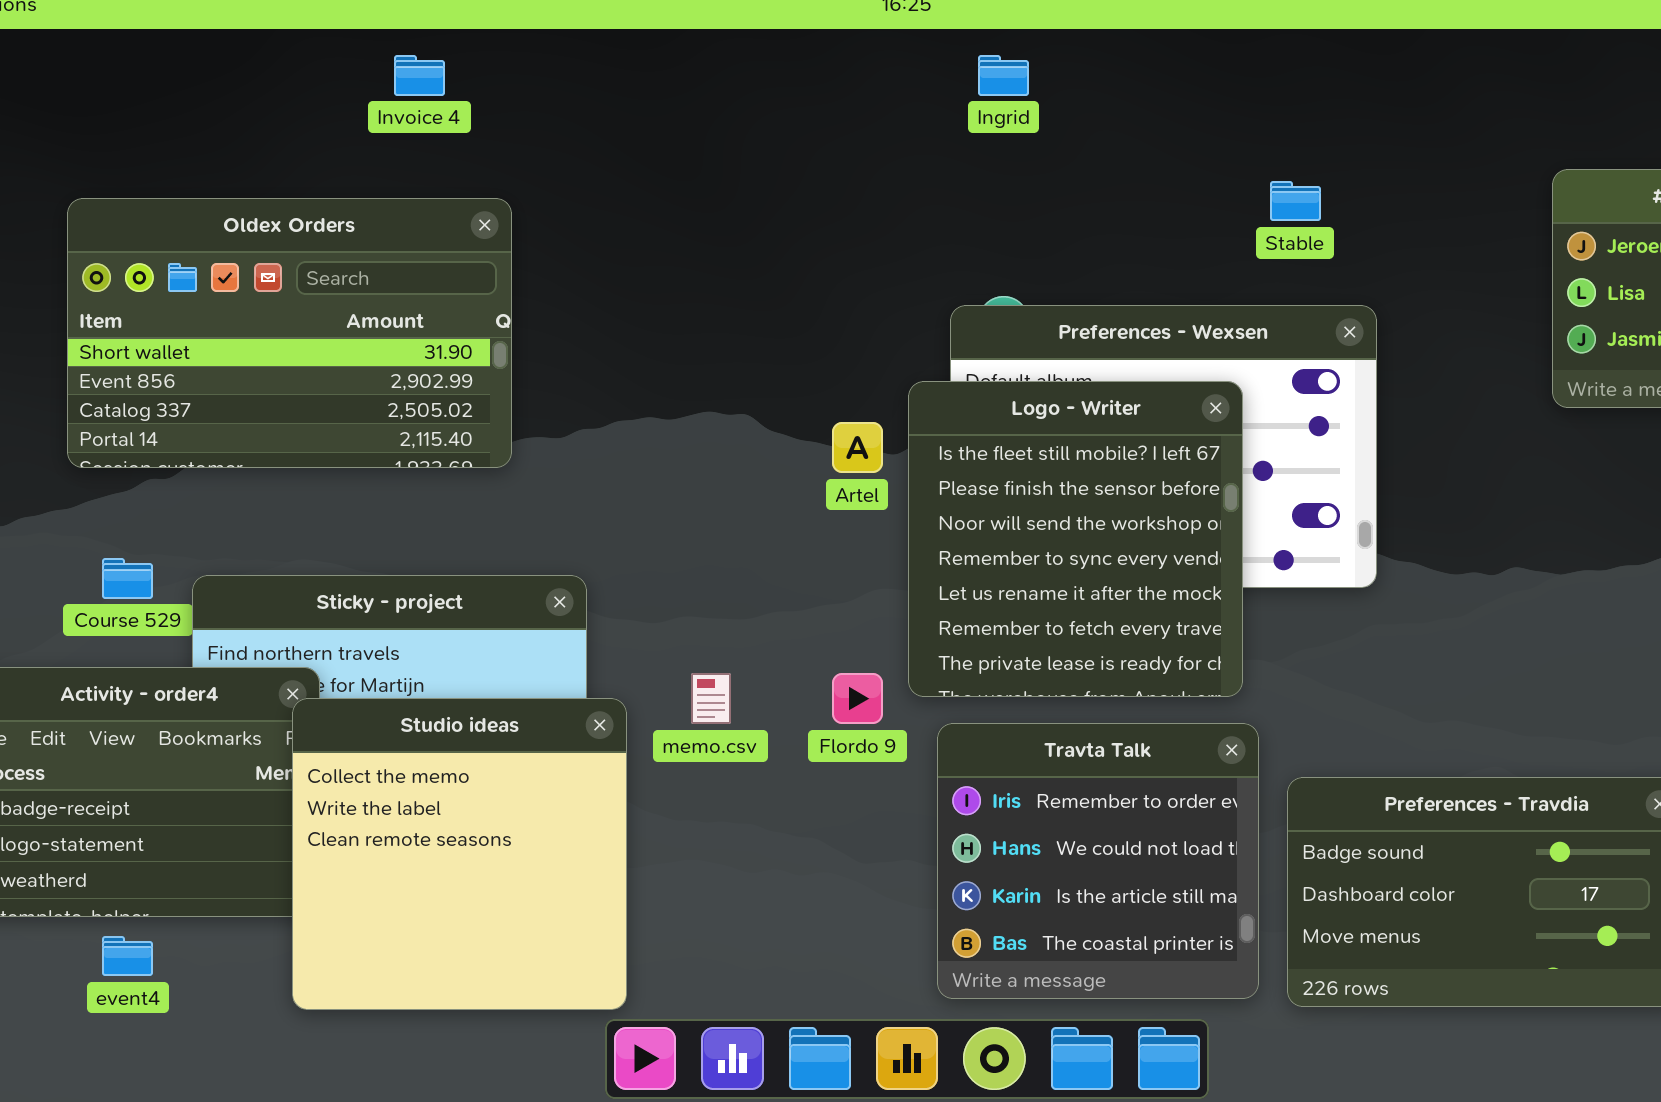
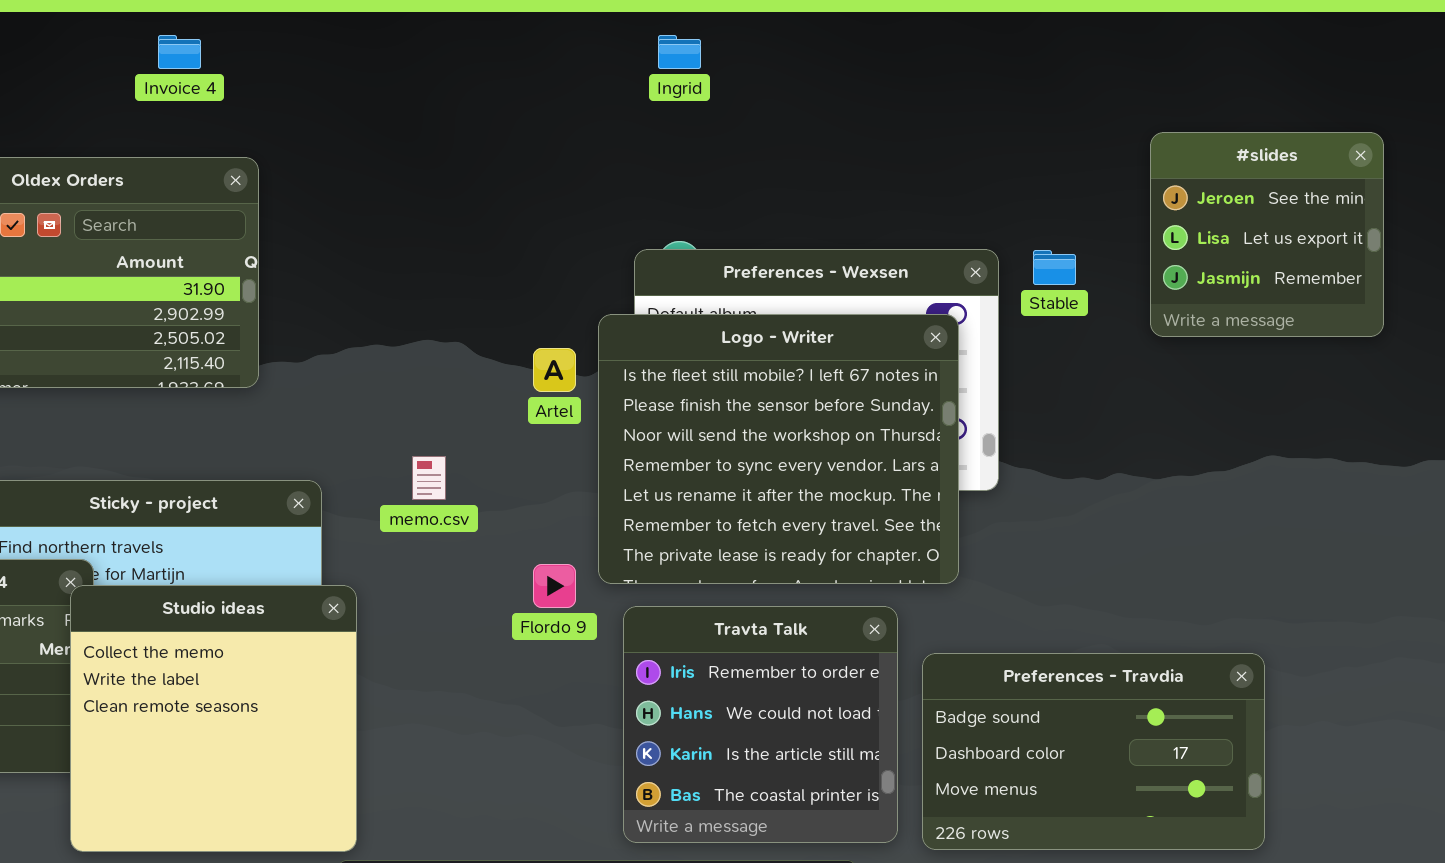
Stable: [1270,181,1321,221] -> [1033,250,1076,285], moved
Logo - Writer: [908,381,1243,697] -> [598,314,959,584], resized
memo.csv: [691,673,731,724] -> [412,456,446,500], moved

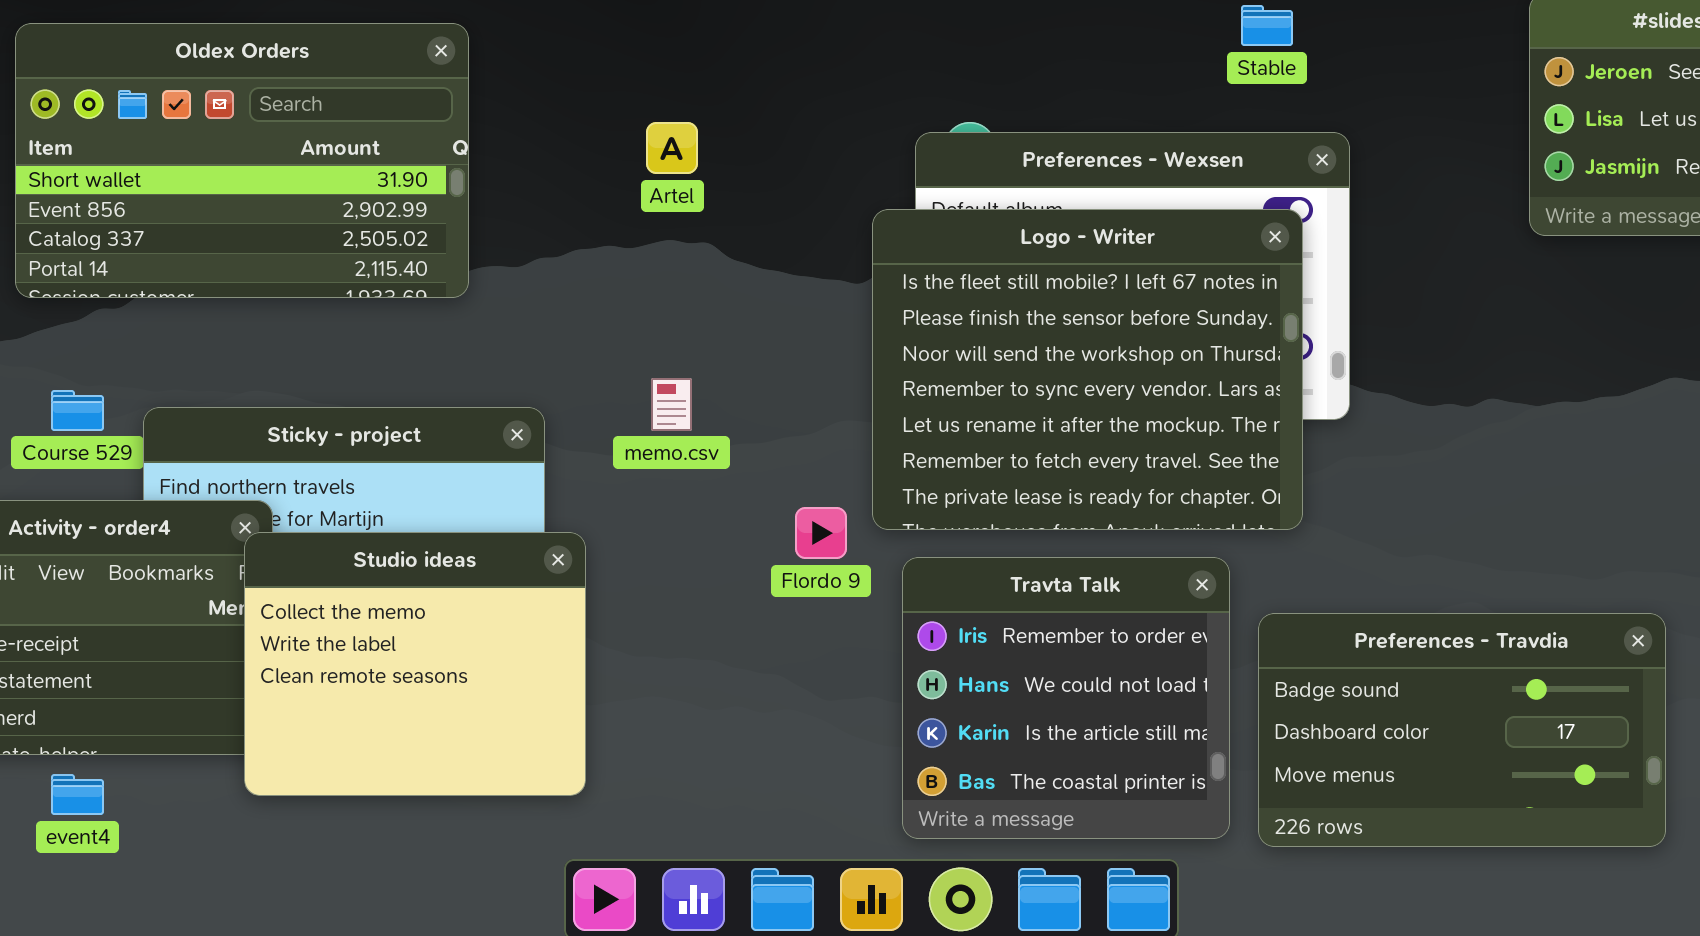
Stable: [1033,250,1076,285] -> [1241,5,1293,46], moved
Artel: [533,348,576,392] -> [646,122,698,174], moved
Studio ideas: [70,585,357,852] -> [244,532,586,796], resized

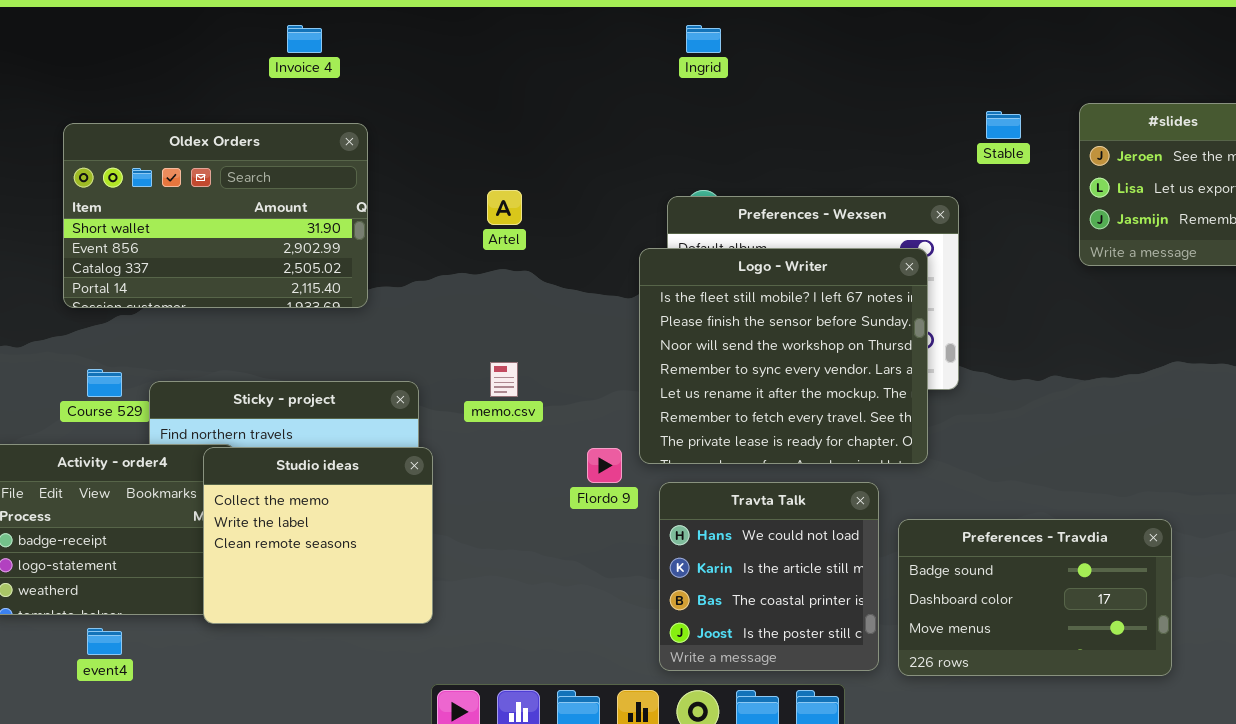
Stable: [1241,5,1293,46] -> [986,111,1021,139], moved
Studio ideas: [244,532,586,796] -> [203,447,433,624], moved
Travta Talk: [902,557,1230,839] -> [659,482,879,671], scrolled down 1 row

